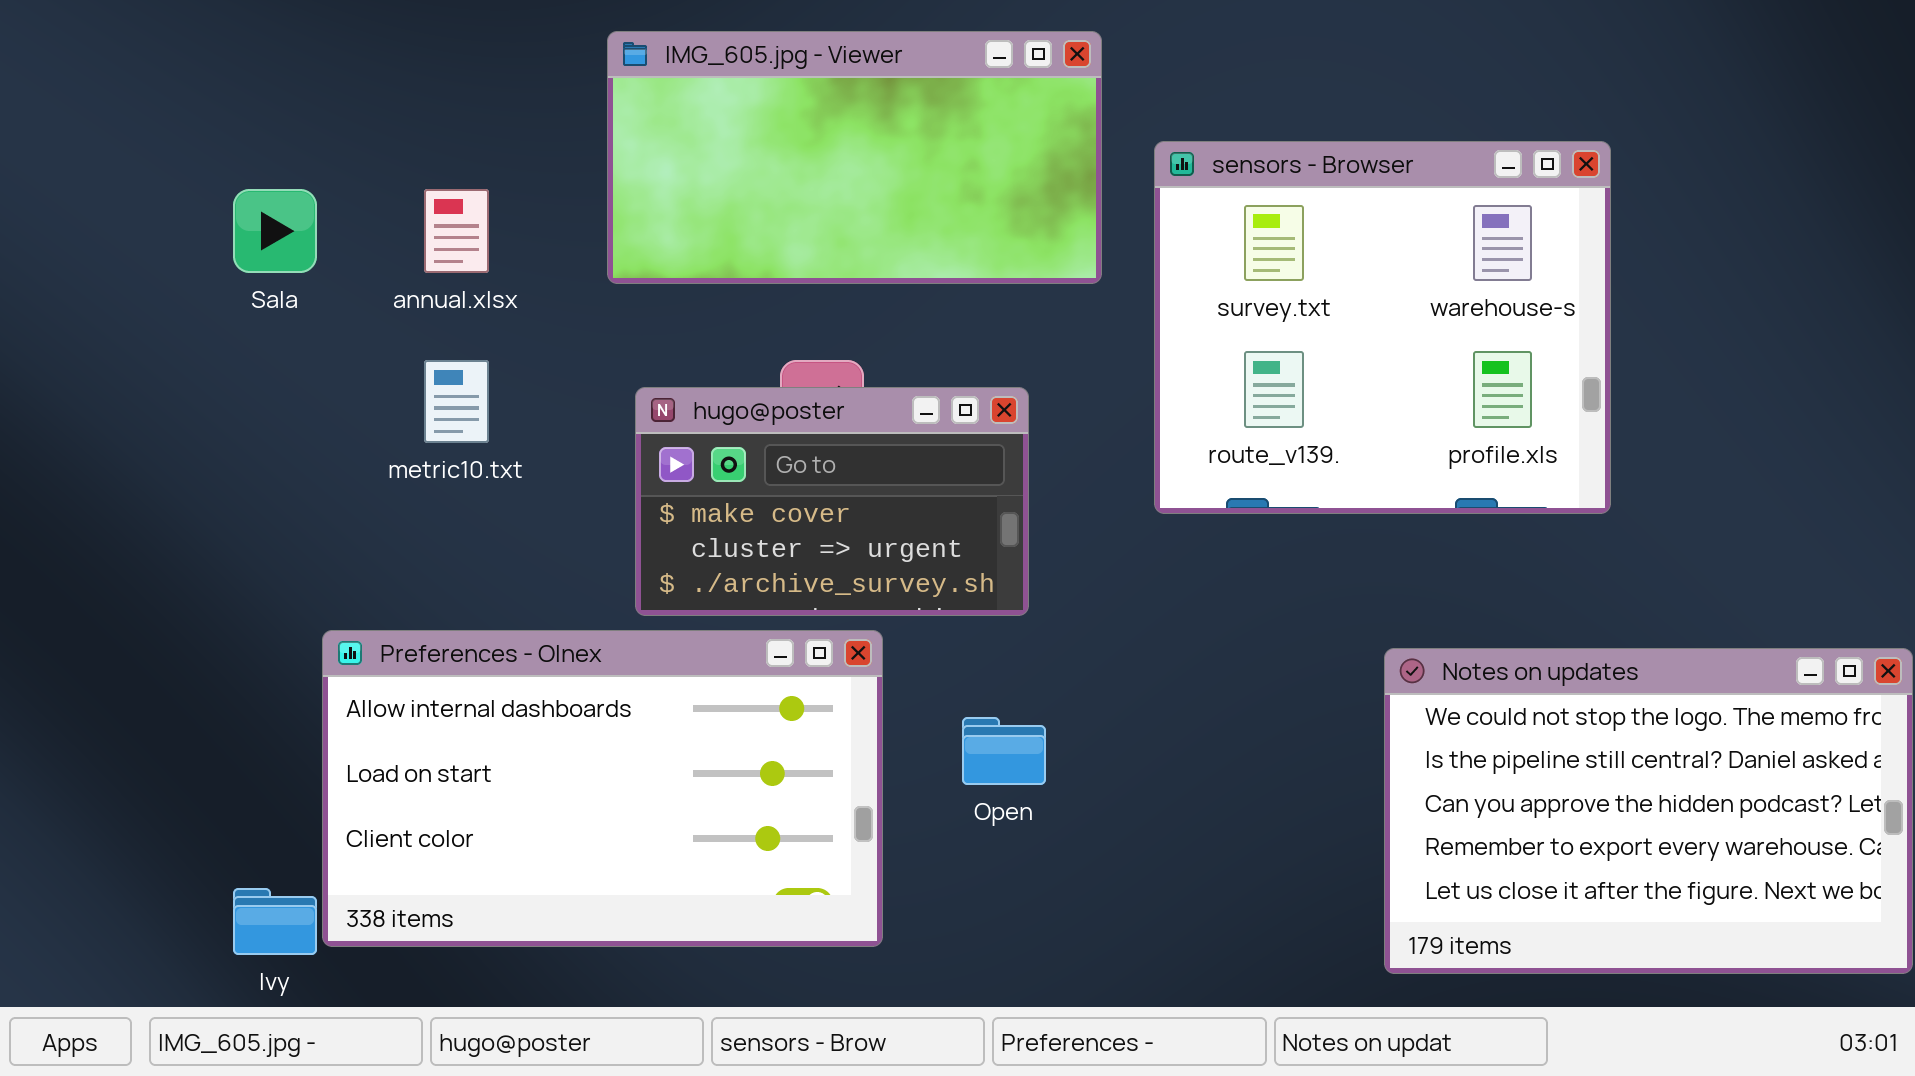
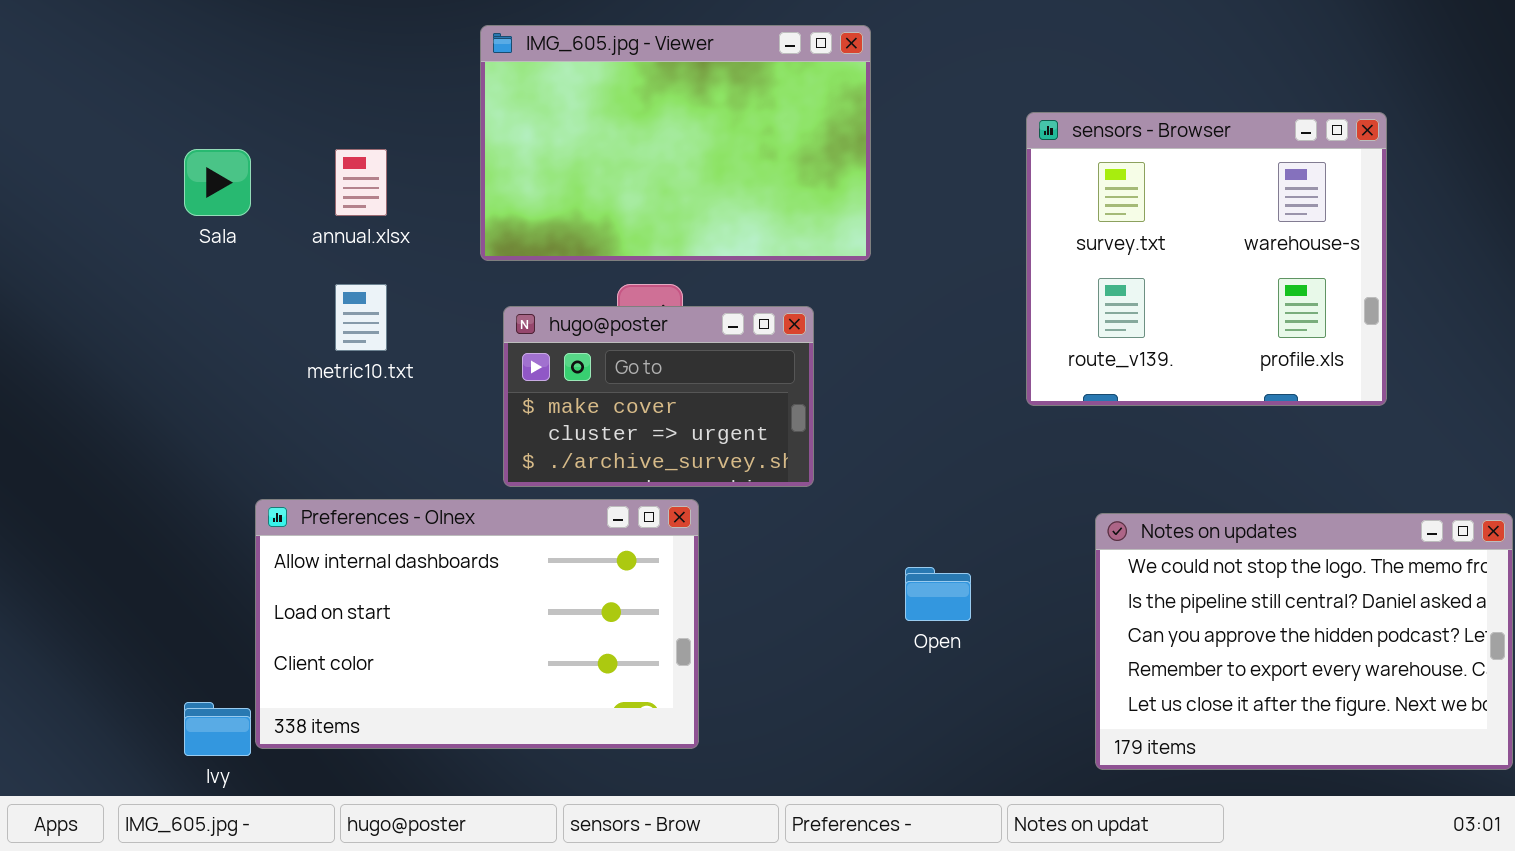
IMG_605.jpg - Viewer: [607,31,1102,284] -> [480,25,871,261], resized
sensors - Browser: [1154,141,1611,514] -> [1026,112,1387,406], moved
Open: [962,717,1046,785] -> [905,567,971,621], moved

